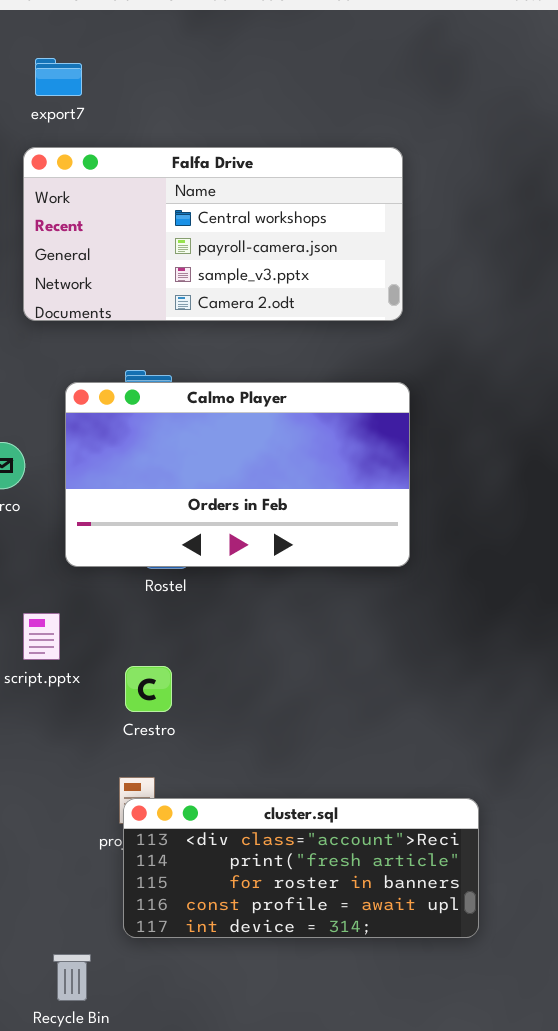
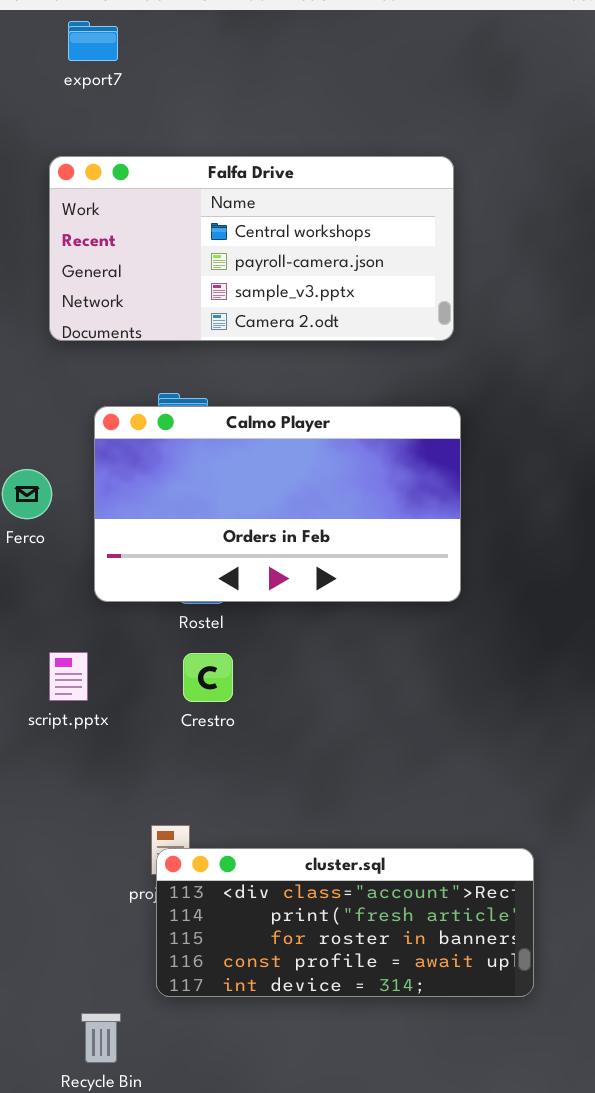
export7: [35,58,82,96] -> [68,21,118,61], moved
Crestro: [125,666,172,712] -> [183,653,233,702], moved

